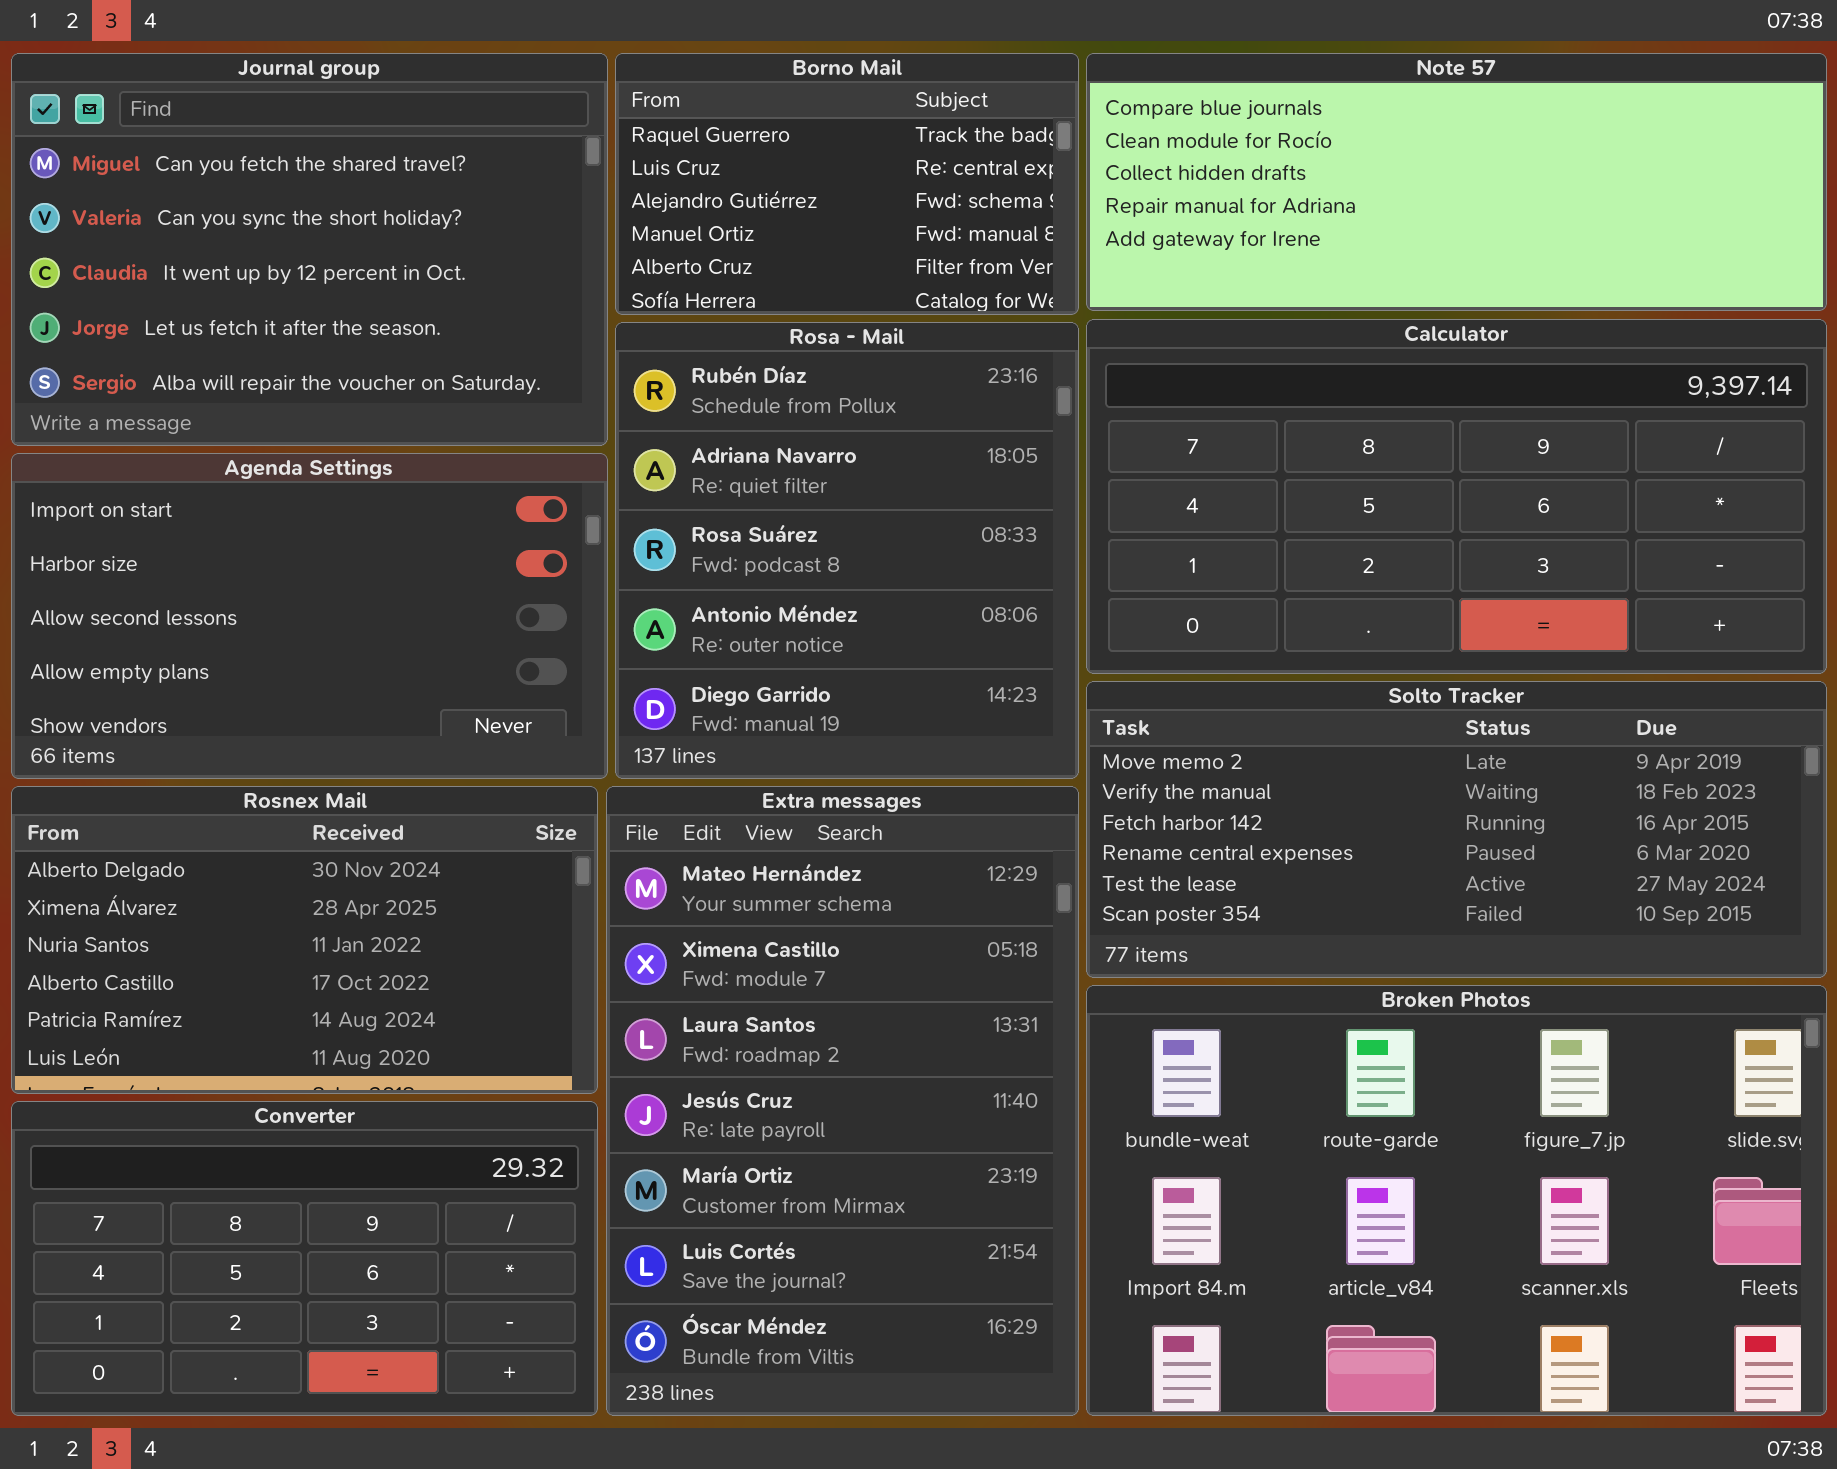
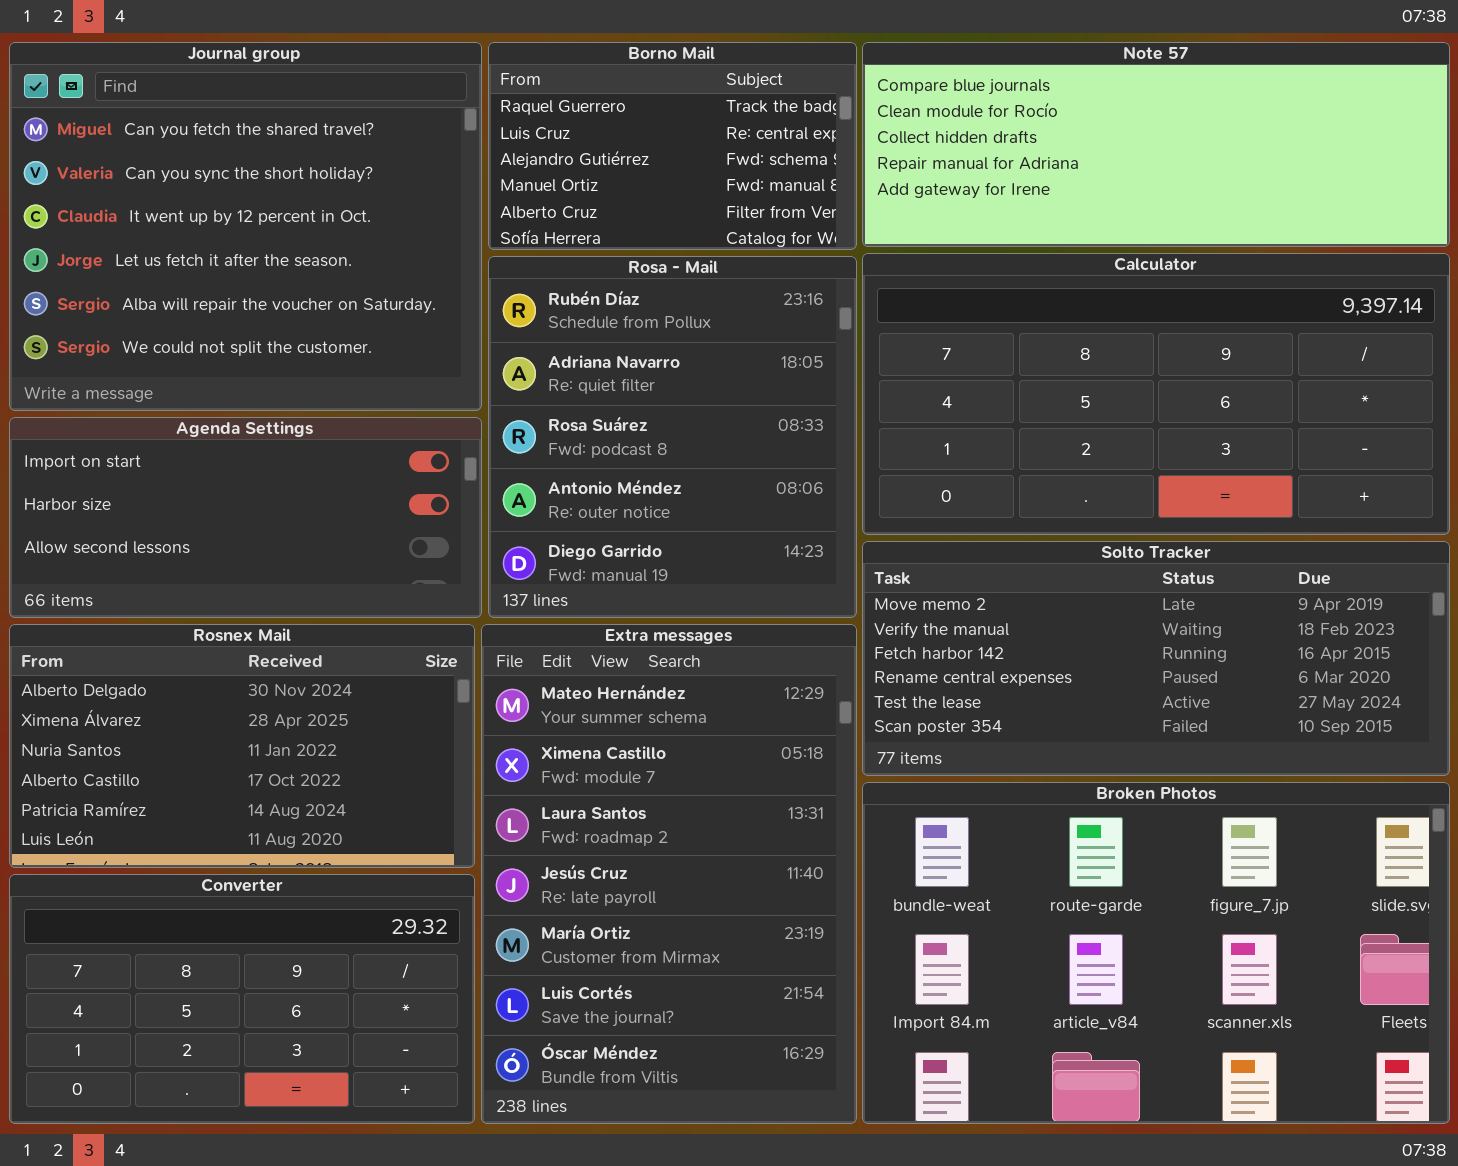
Journal group: [11,53,608,446] -> [9,42,482,411], resized
Agenda Settings: [11,453,608,779] -> [9,417,482,618], resized

